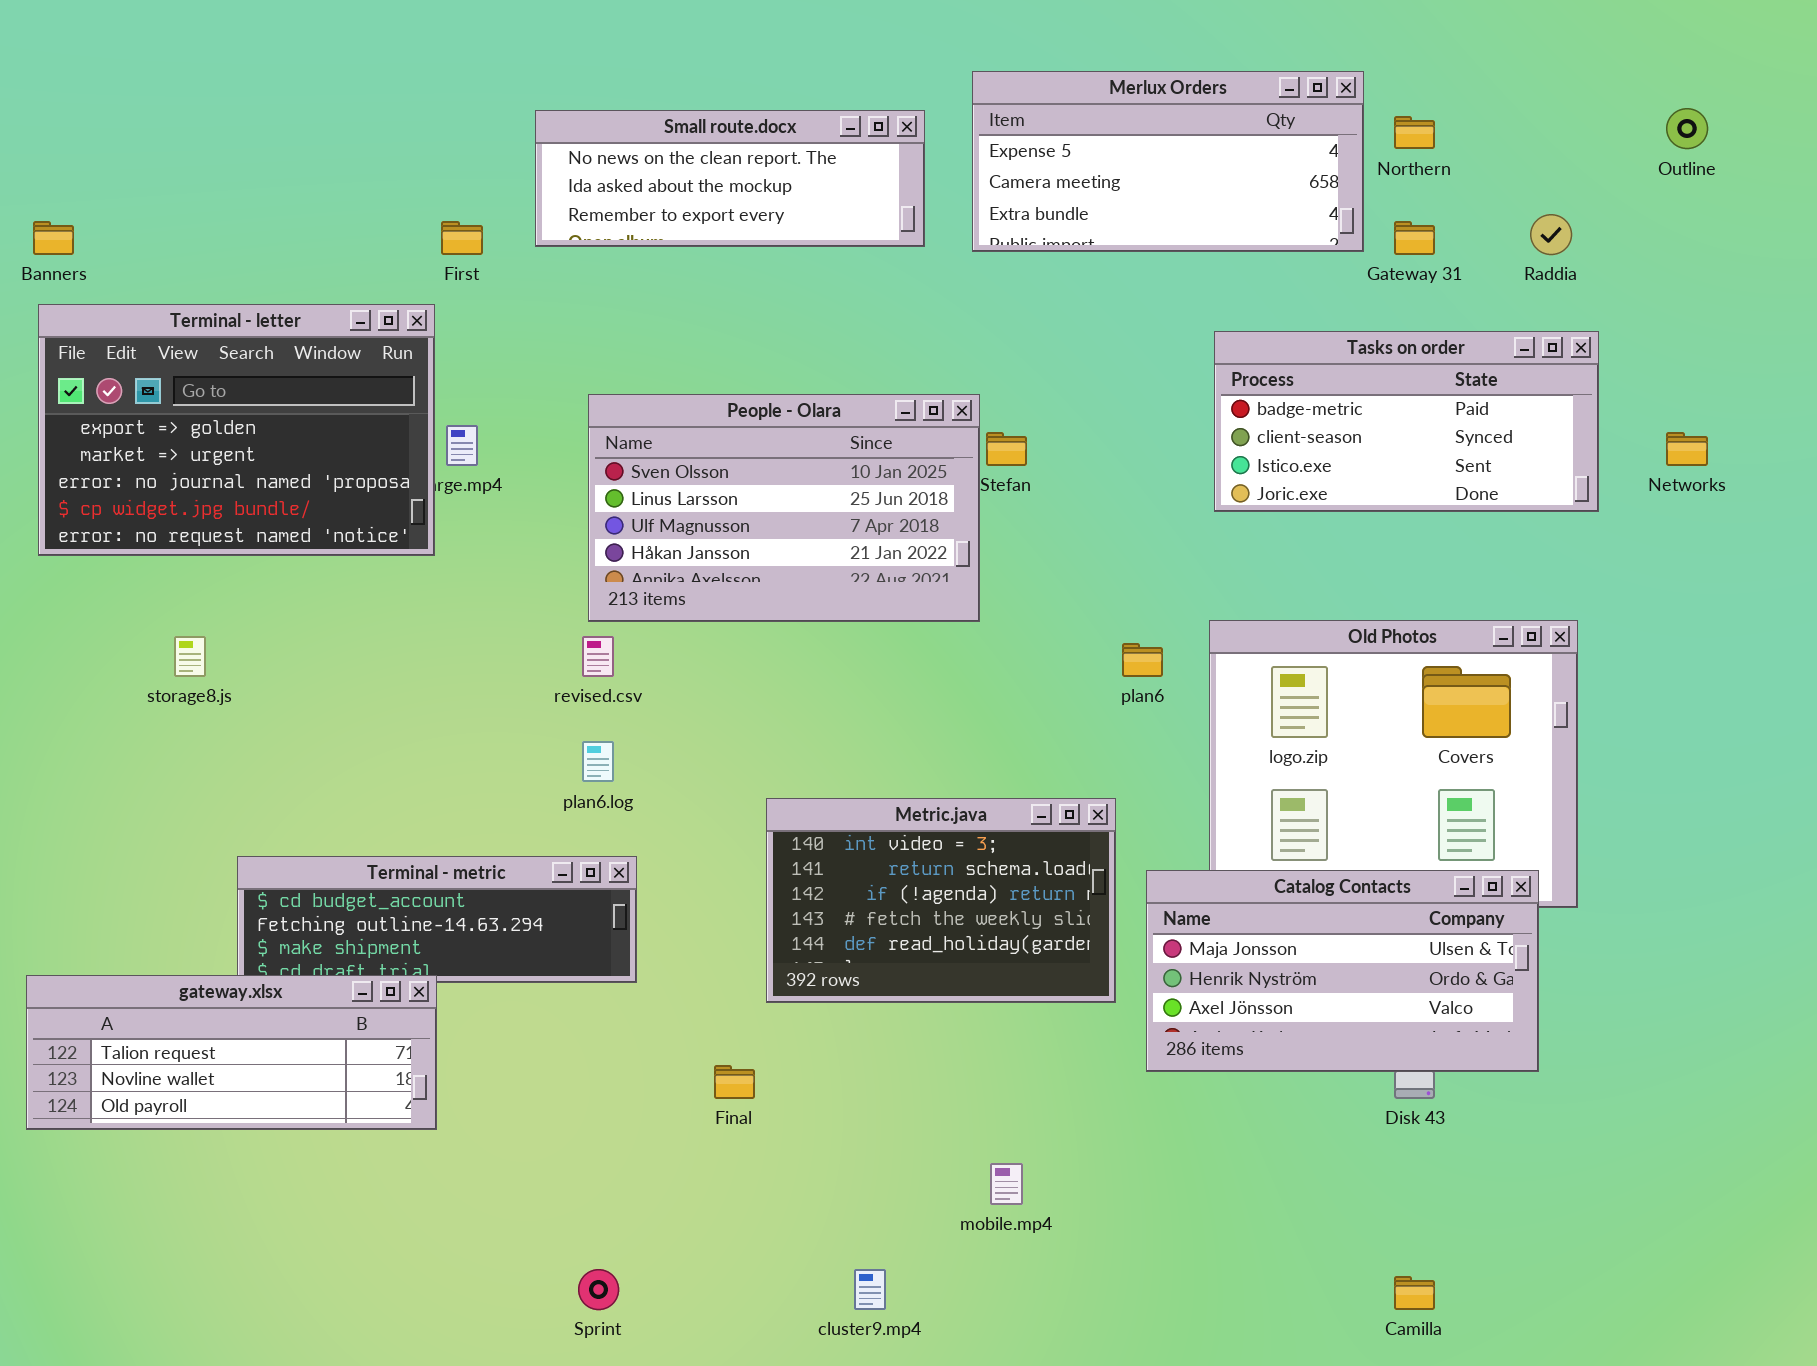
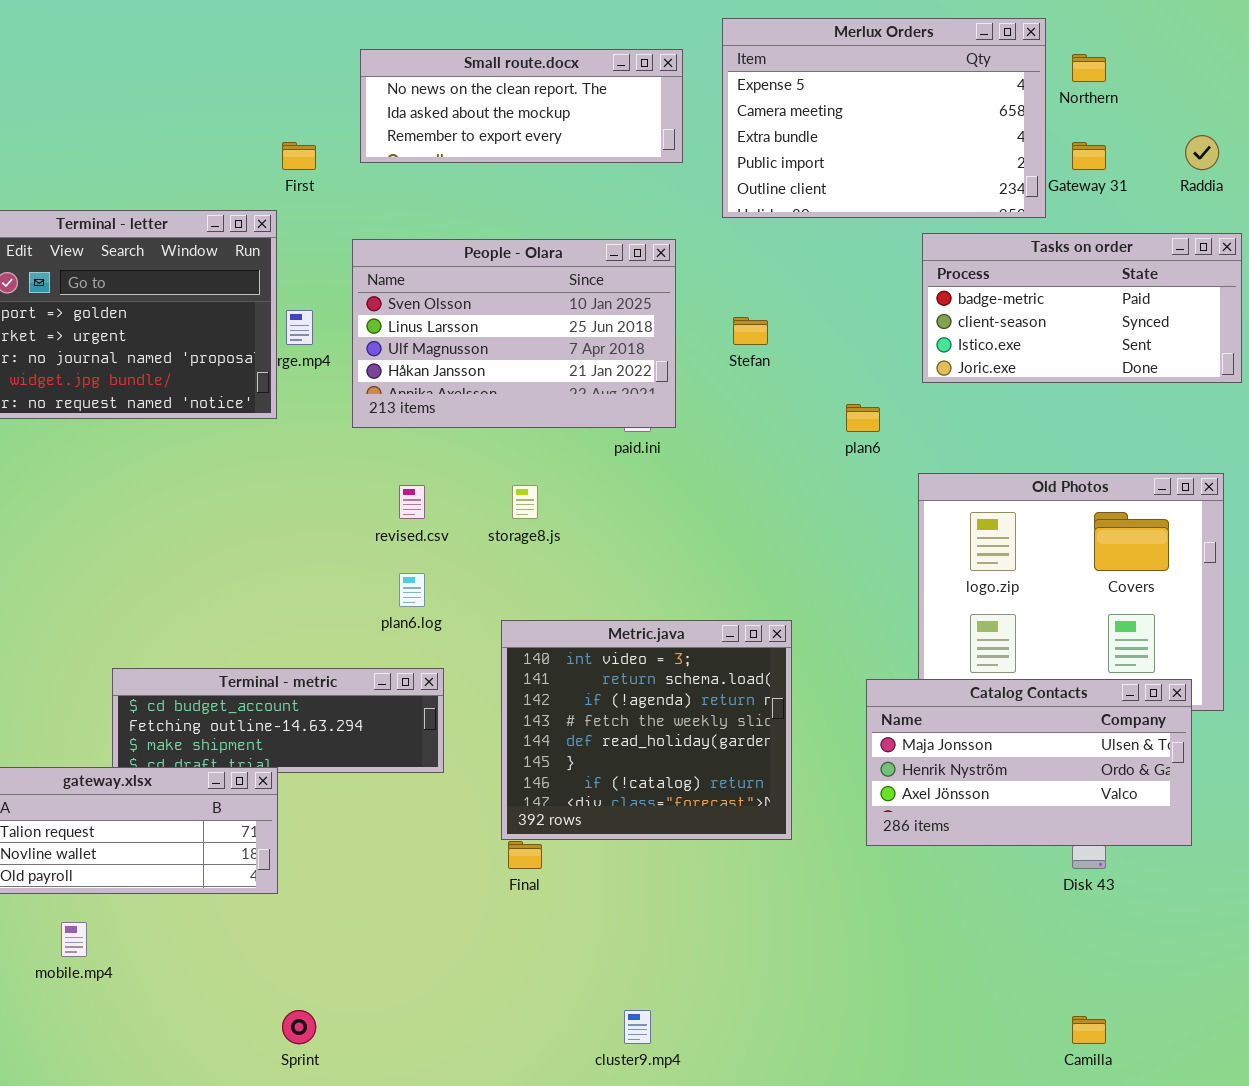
Merlux Orders: [972,71,1364,252] -> [722,18,1046,218], resized
People - Olara: [588,394,980,622] -> [352,239,676,428], moved
storage8.js: [174,636,206,677] -> [512,485,538,519], moved
plan6: [1122,643,1163,677] -> [846,404,880,432], moved
Metric.java: [766,798,1116,1003] -> [501,620,792,840], moved, resized
mobile.mp4: [990,1163,1023,1205] -> [61,922,87,957], moved
Sprint: [578,1269,619,1310] -> [282,1010,316,1044], moved

